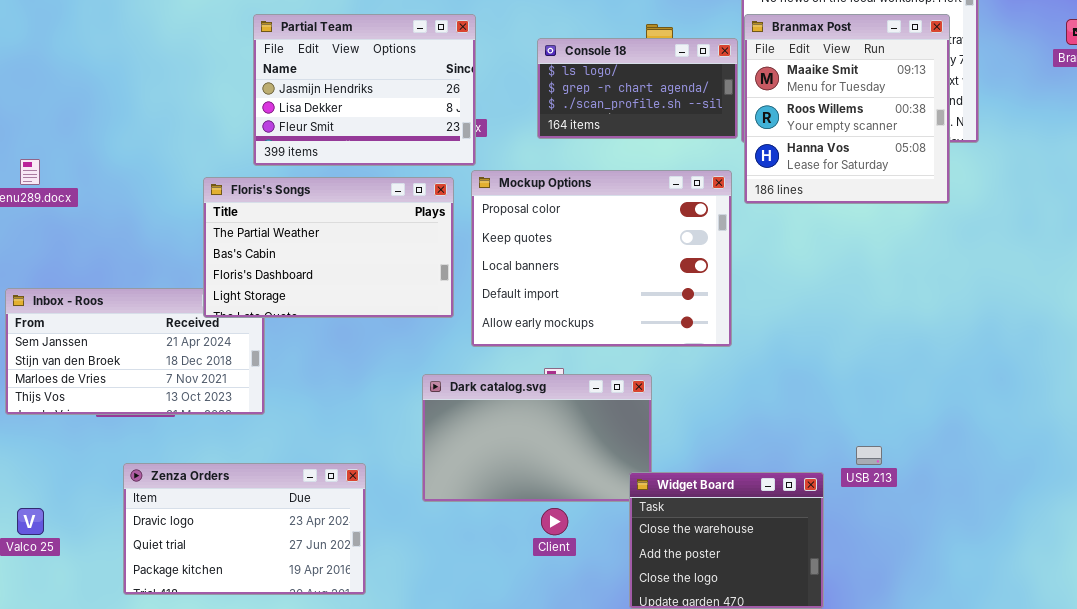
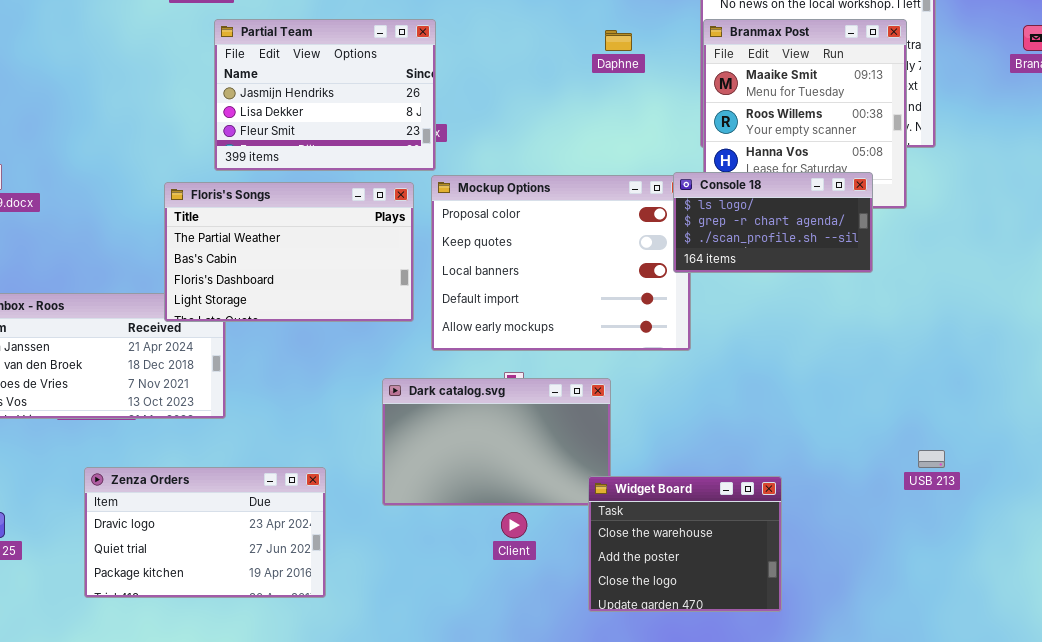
Console 18: [537,38,738,139] -> [673,172,873,273], moved
USB 213: [856,446,882,465] -> [918,450,945,468], moved

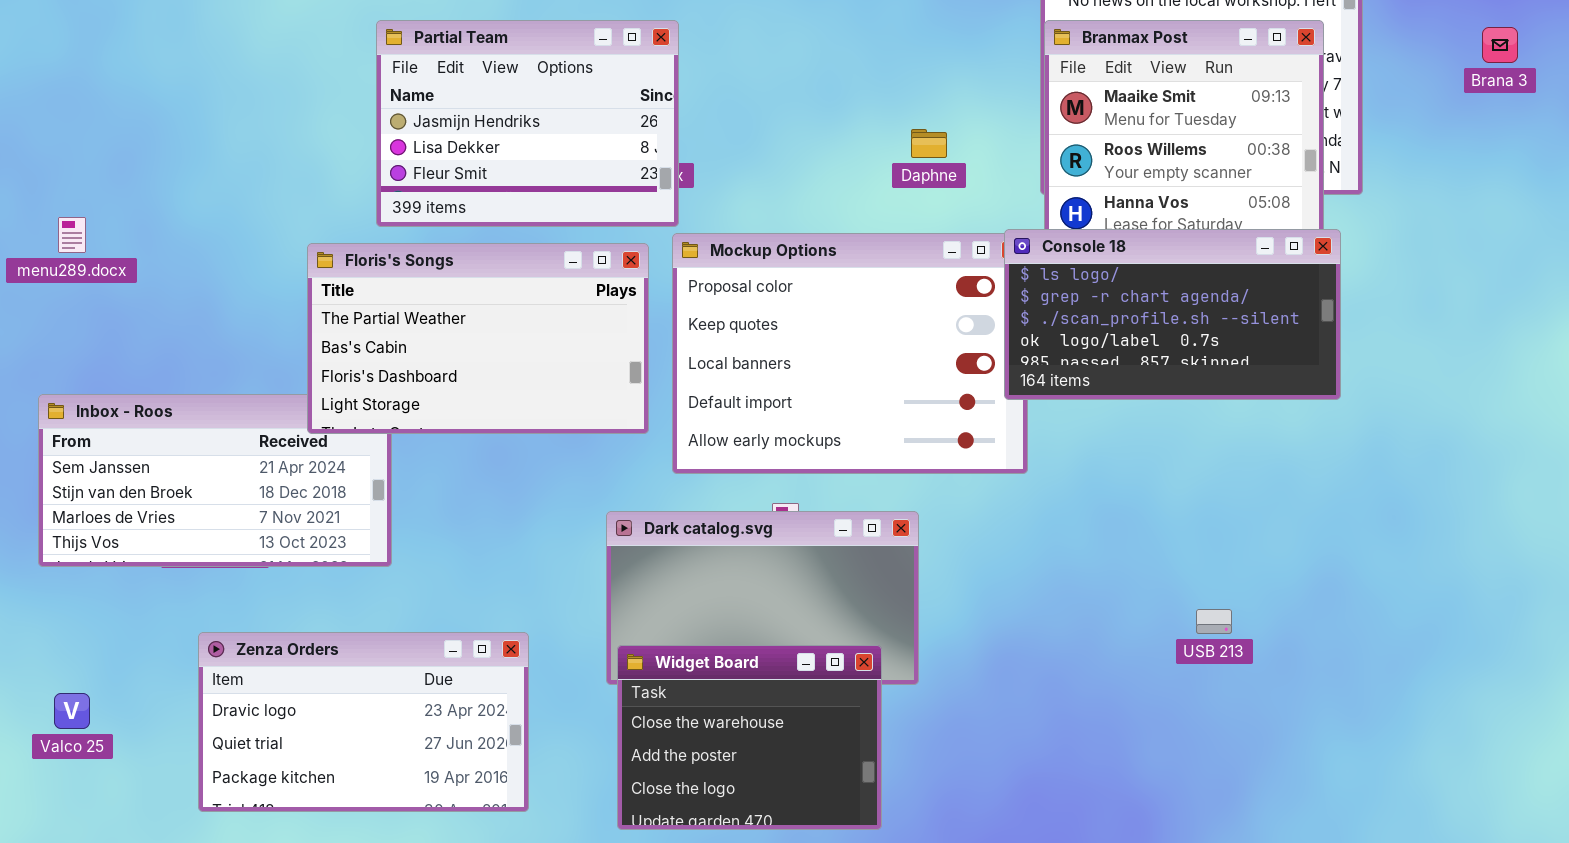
Daphne: [605,30,632,51] -> [911,129,947,158], moved
Console 18: [673,172,873,273] -> [1004,229,1341,400], resized
USB 213: [918,450,945,468] -> [1196,609,1232,634], moved
Widget Board: [588,476,782,612] -> [617,645,882,830], moved

